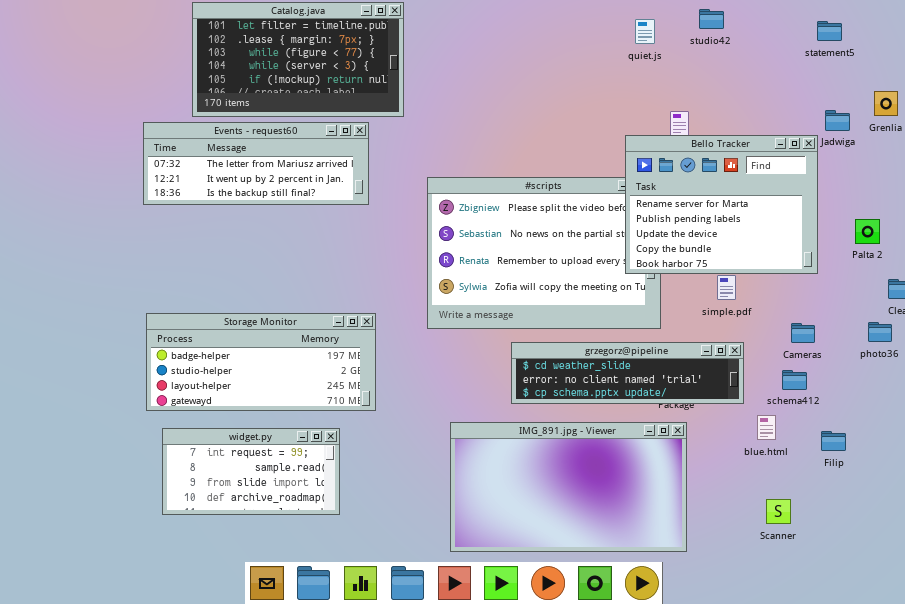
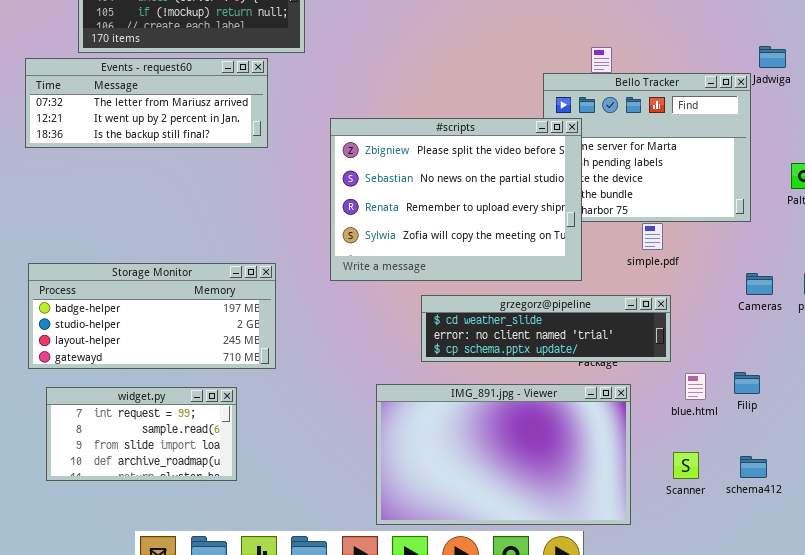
#scripts: [427,177,661,329] -> [330,118,582,281], raised
Cameras: [791,323,815,343] -> [746,273,773,295], moved
schema412: [782,370,807,390] -> [740,456,767,478], moved
IMG_891.jpg - Viewer: [450,422,687,552] -> [376,384,631,525], moved
Filip: [821,431,846,451] -> [734,372,760,394], moved
Scanner: [766,499,791,524] -> [673,452,699,479], moved

